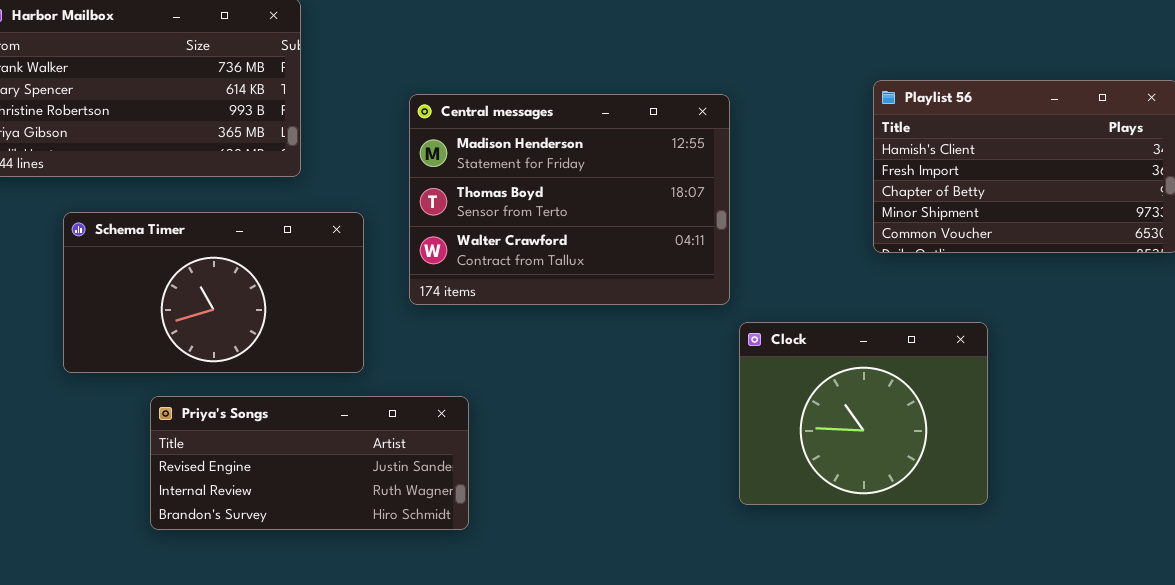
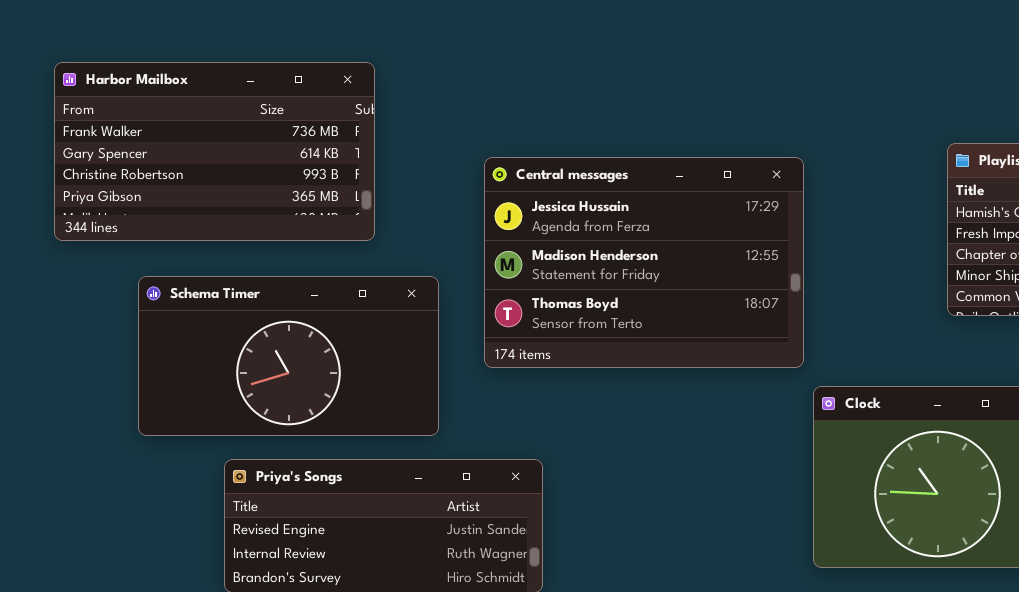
Central messages: [409,94,730,305] -> [484,157,804,368], scrolled up 1 row

